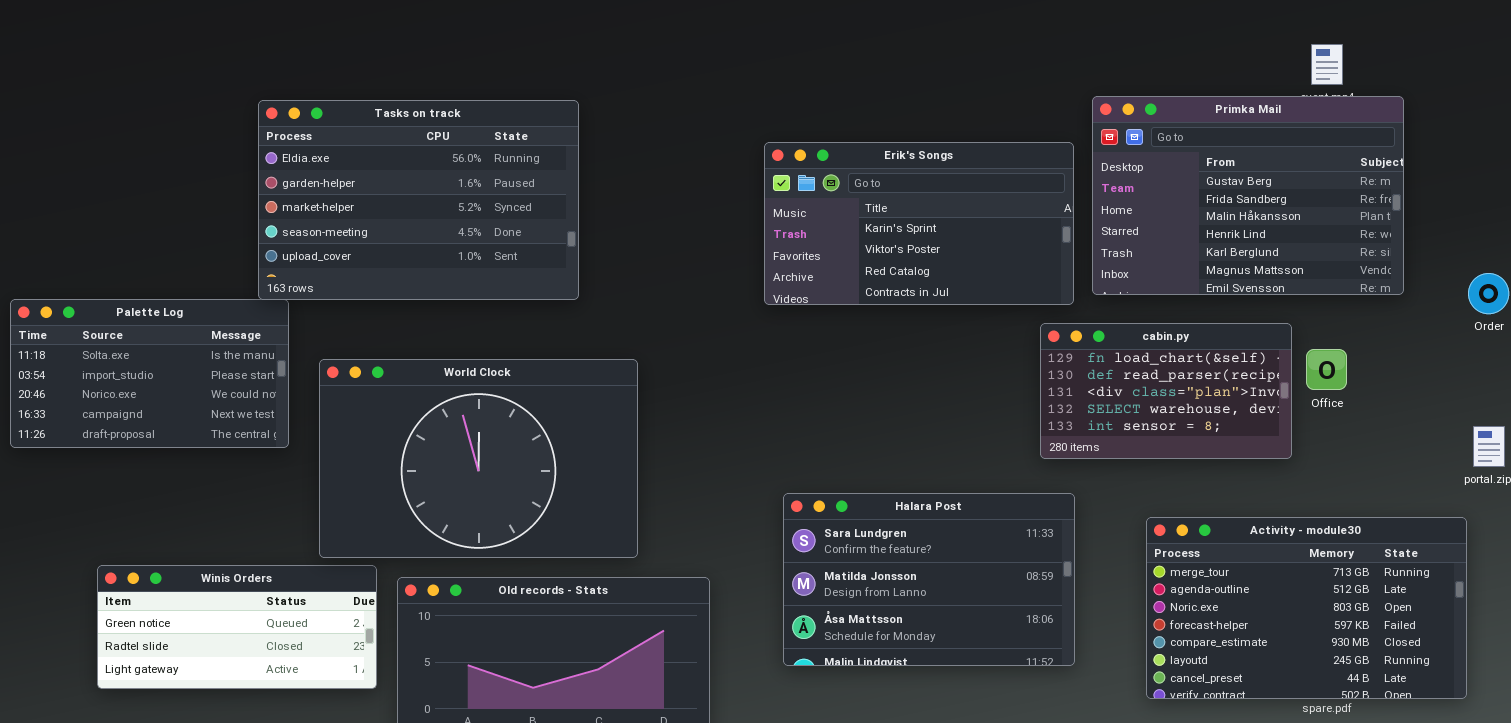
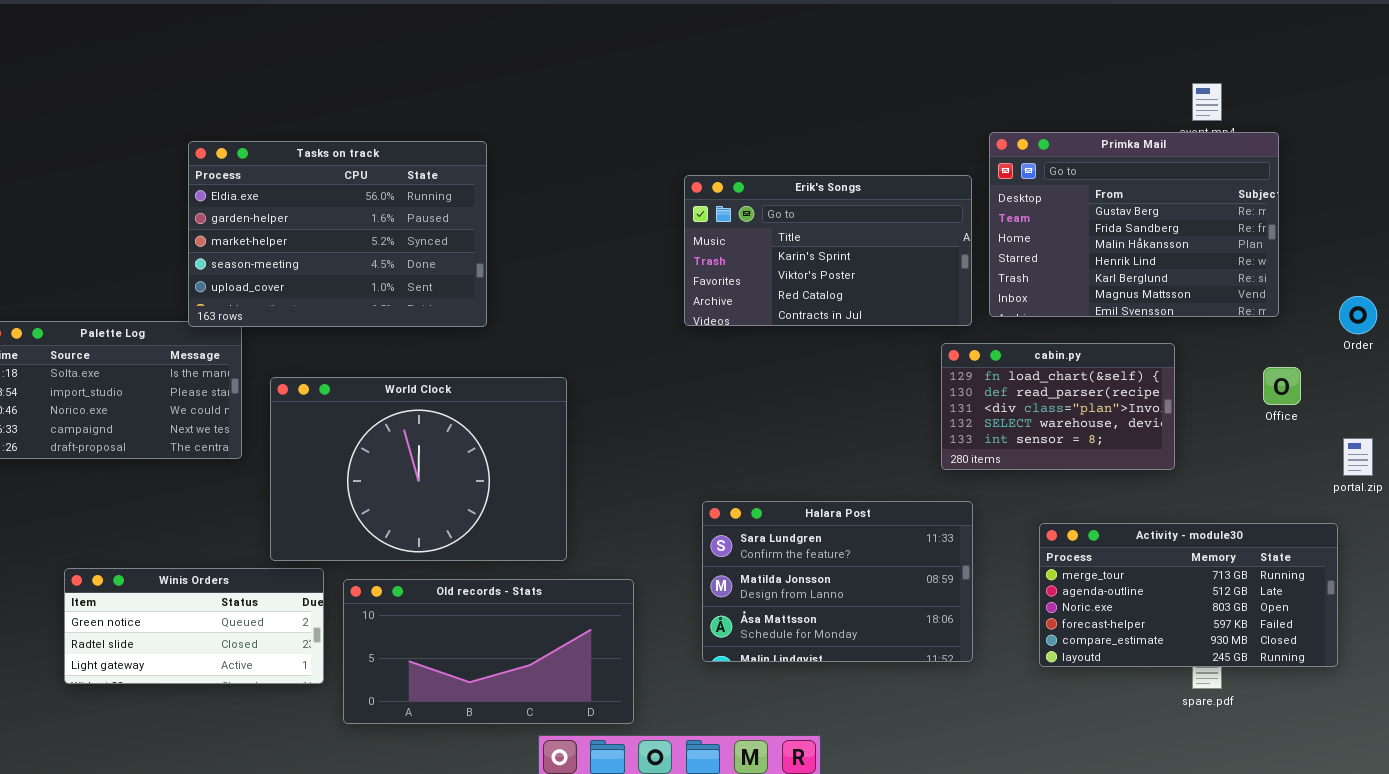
Tasks on track: [258,100,579,300] -> [188,141,487,327], moved
Office: [1306,349,1347,390] -> [1263,367,1301,405], moved
Activity - module30: [1146,517,1467,699] -> [1039,523,1338,667], resized

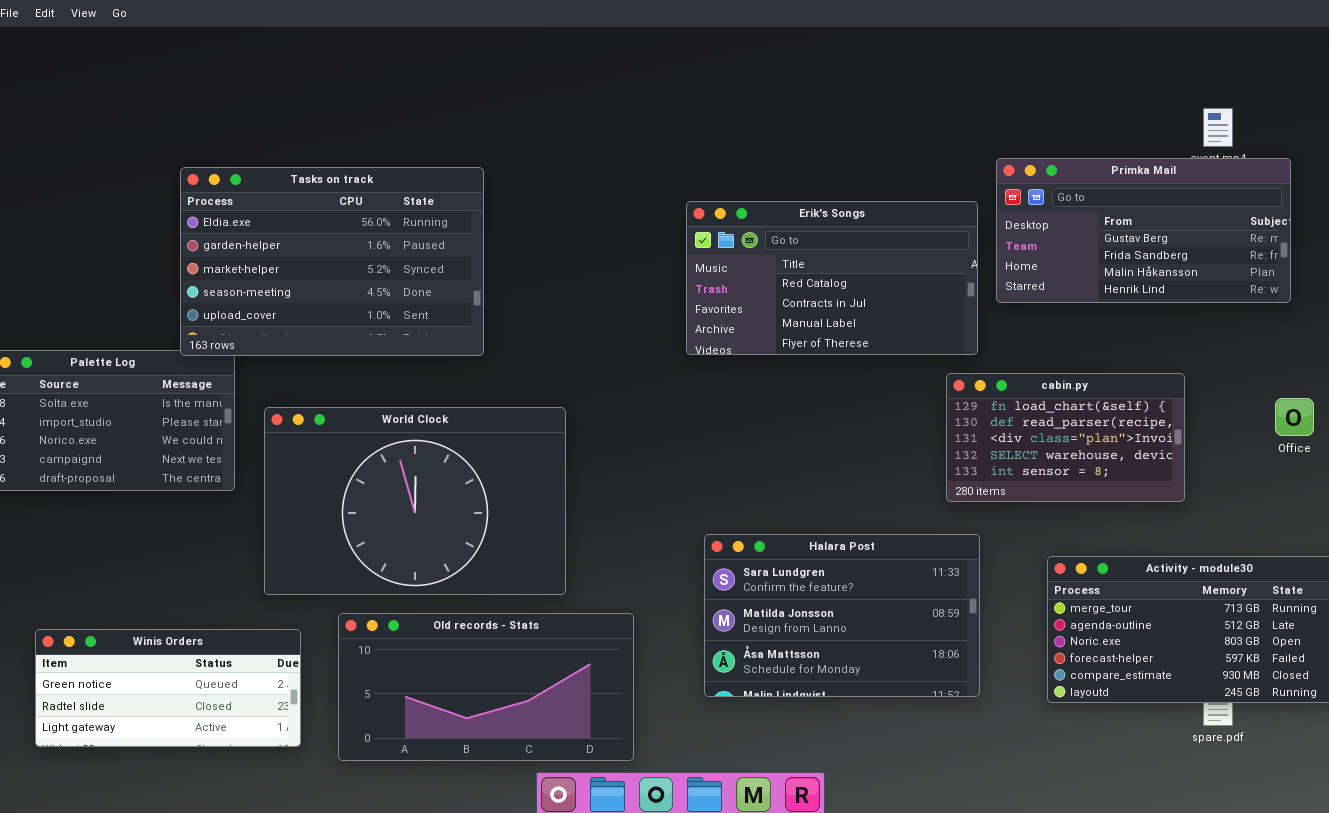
Primka Mail: [989,132,1279,317] -> [996,158,1291,303], resized
Erik's Songs: [684,175,972,326] -> [686,201,978,355], scrolled down 2 rows
Winis Orders: [64,568,324,684] -> [35,629,301,747], moved

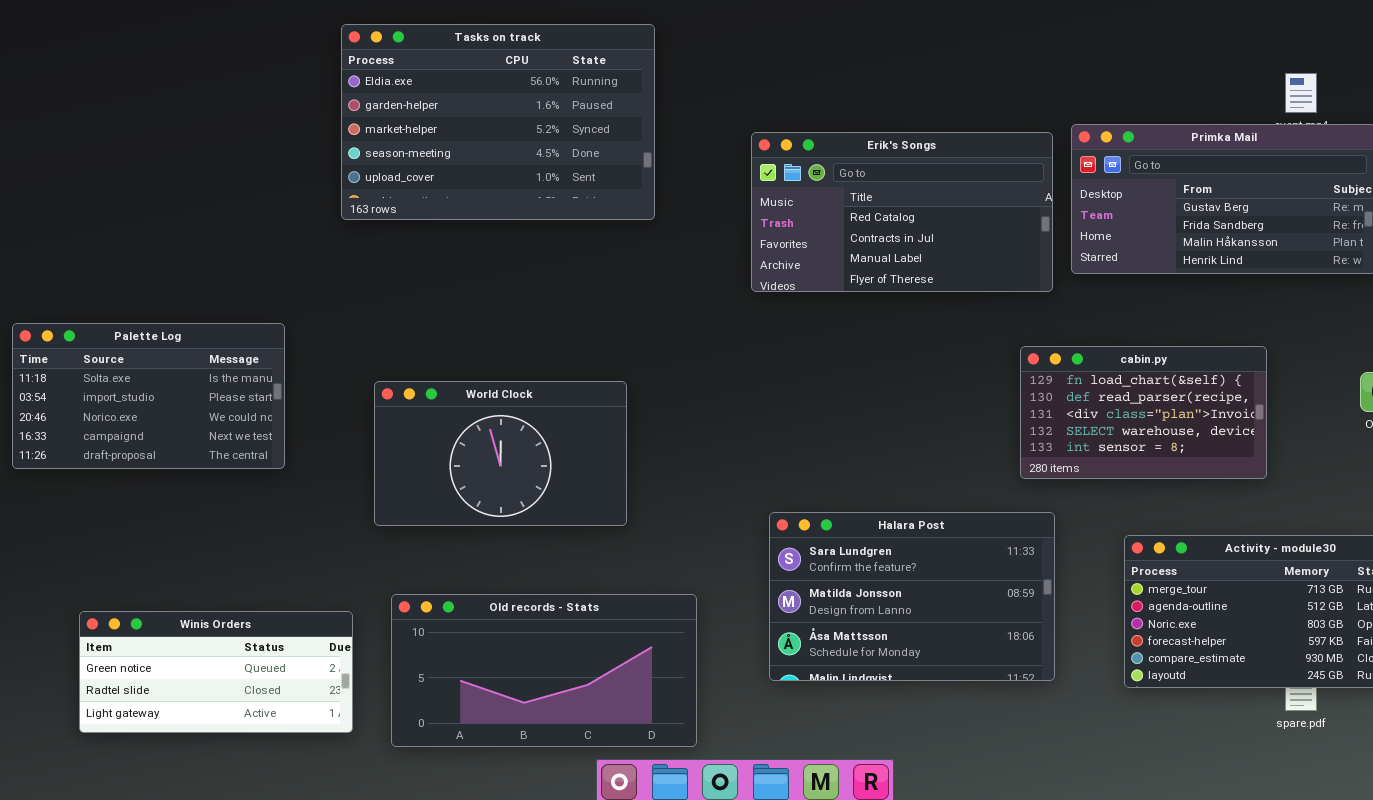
Tasks on track: [180,167,484,356] -> [341,24,655,220], moved
Erik's Songs: [686,201,978,355] -> [751,132,1053,292], moved
World Clock: [264,407,566,595] -> [374,381,627,526], resized

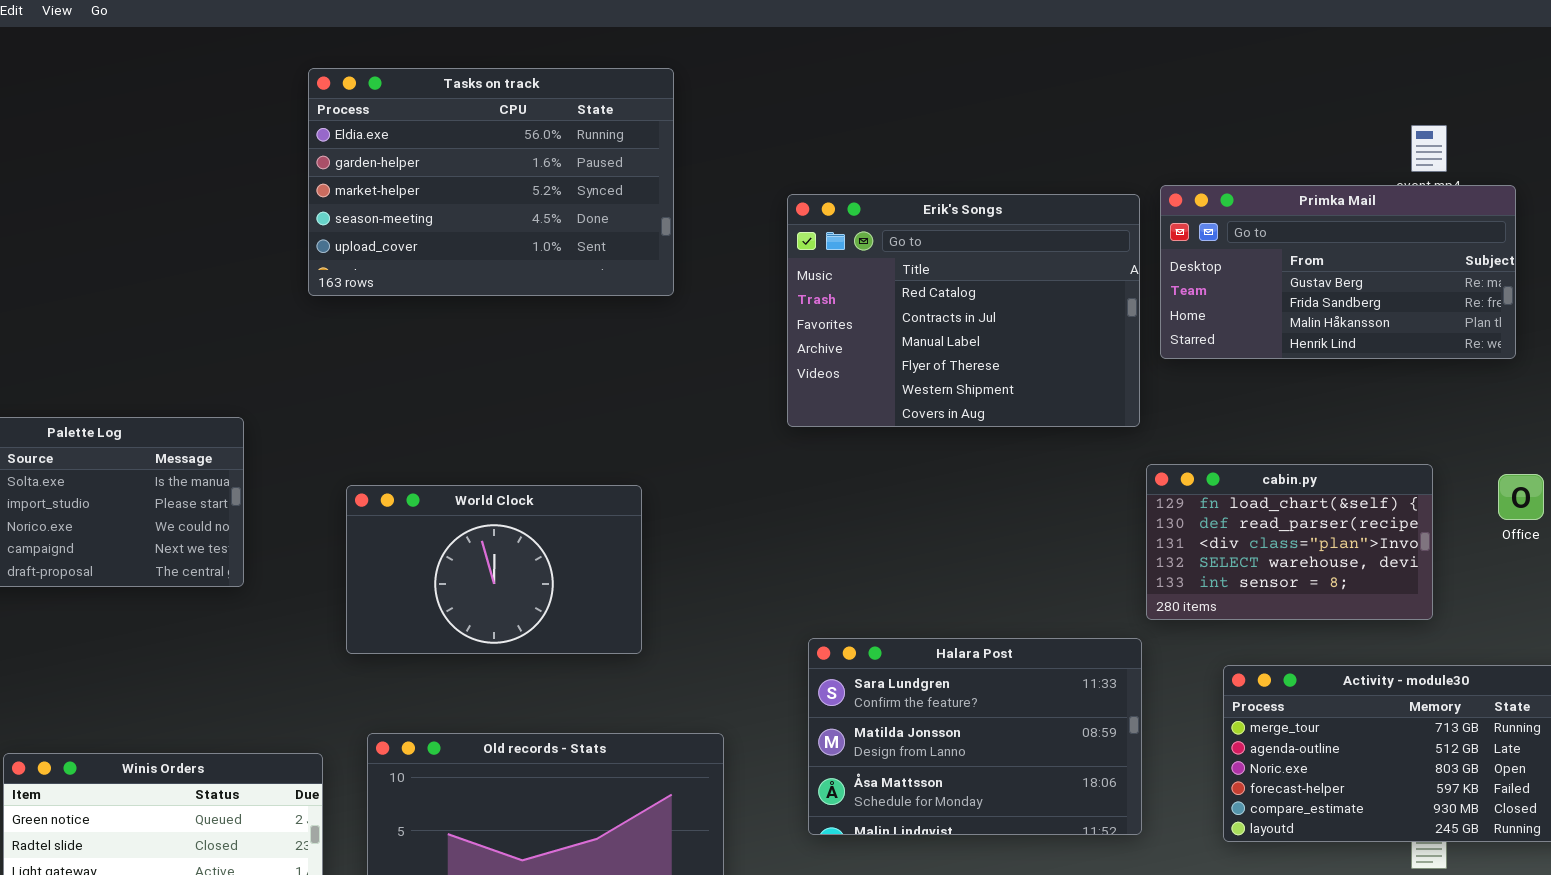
Erik's Songs: [751,132,1053,292] -> [787,194,1140,427], resized
cabin.py: [1020,346,1267,479] -> [1146,464,1433,620], moved

